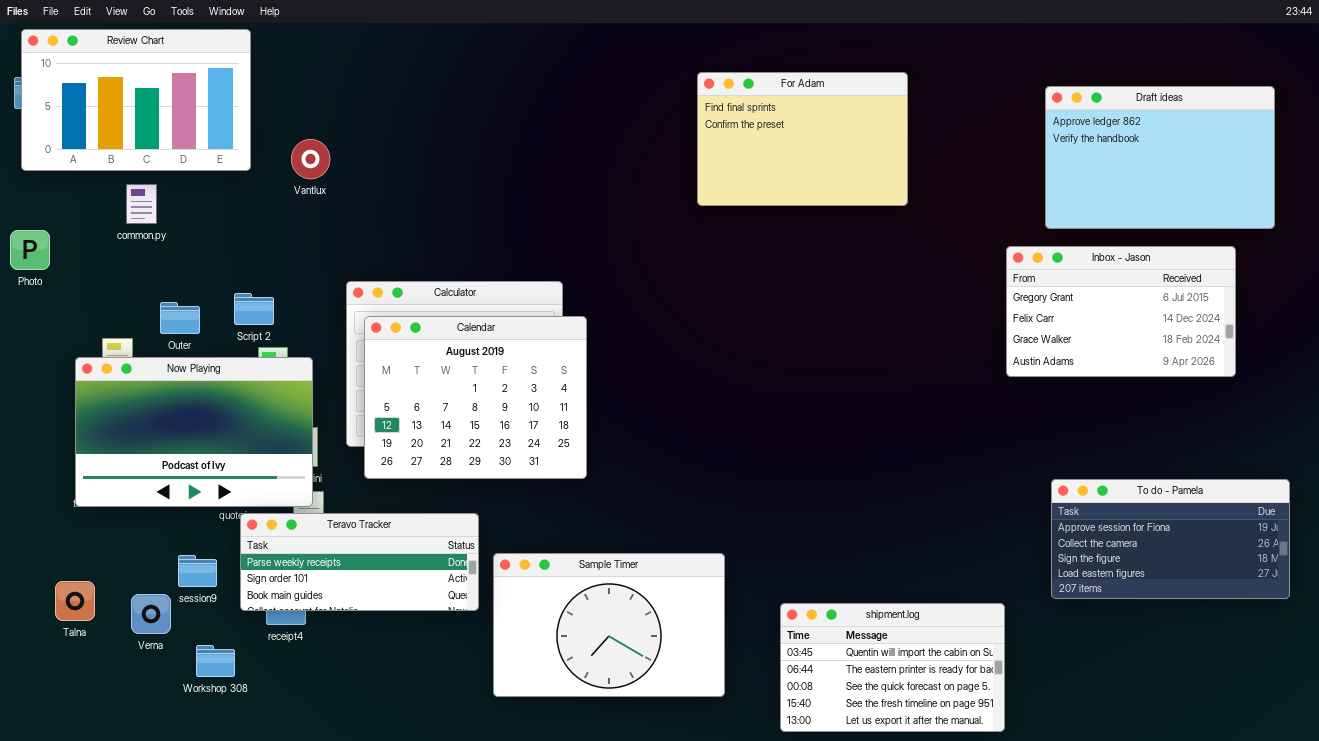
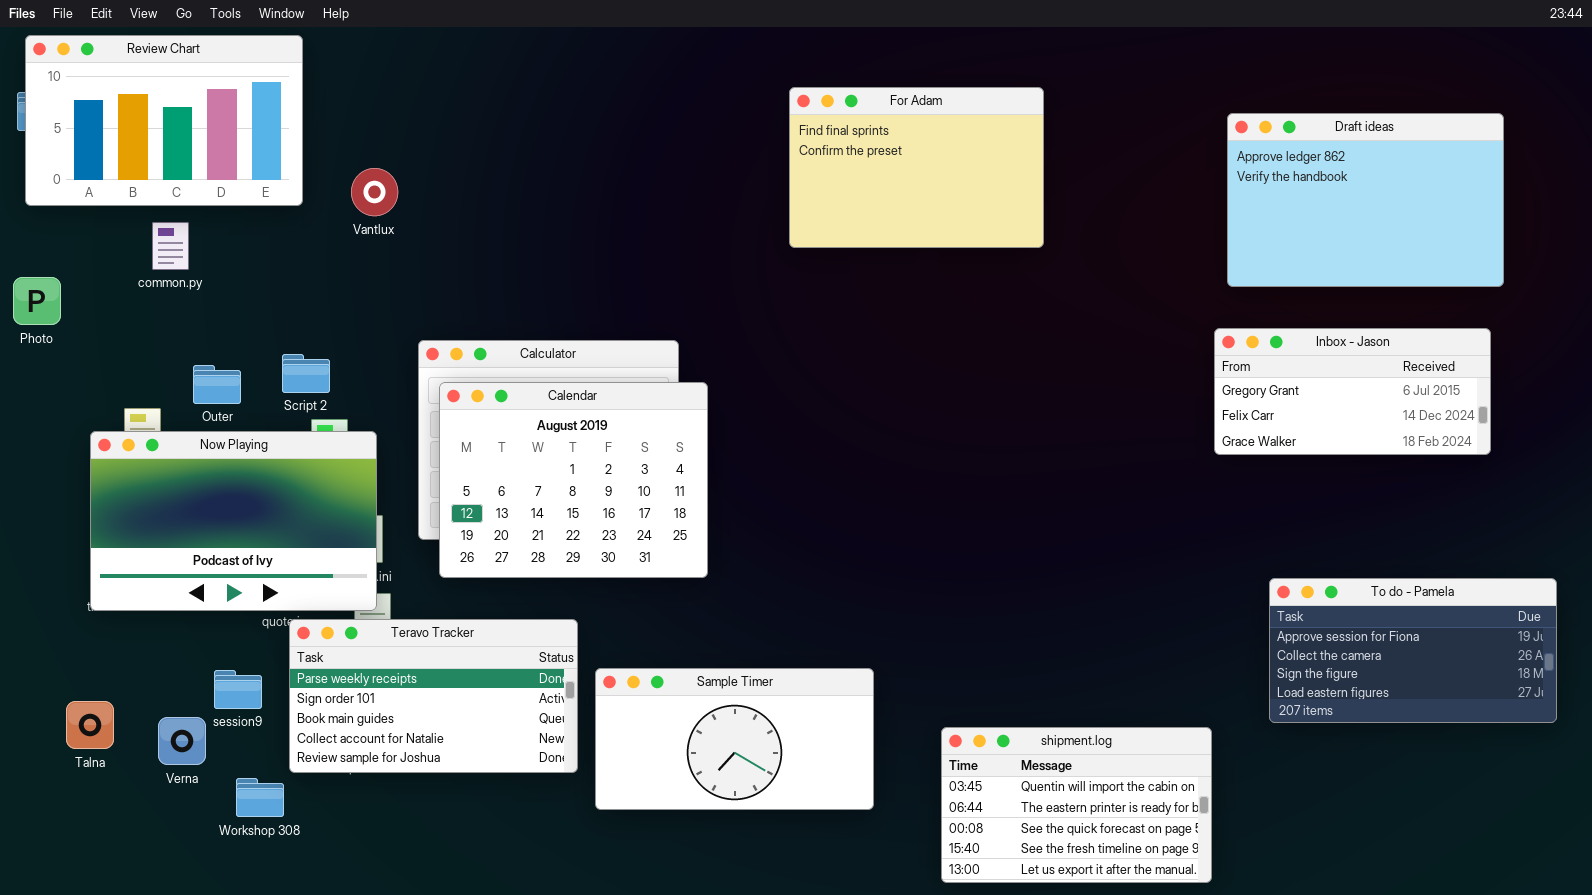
For Adam: [697,72,908,206] -> [789,87,1044,248], moved
Draft ideas: [1045,86,1275,229] -> [1227,113,1504,287], moved
Inbox - Jason: [1006,246,1236,377] -> [1214,328,1491,455], resized
Teravo Tracker: [240,513,479,611] -> [289,619,578,773], resized
Sample Timer: [493,553,725,697] -> [595,668,874,810], resized

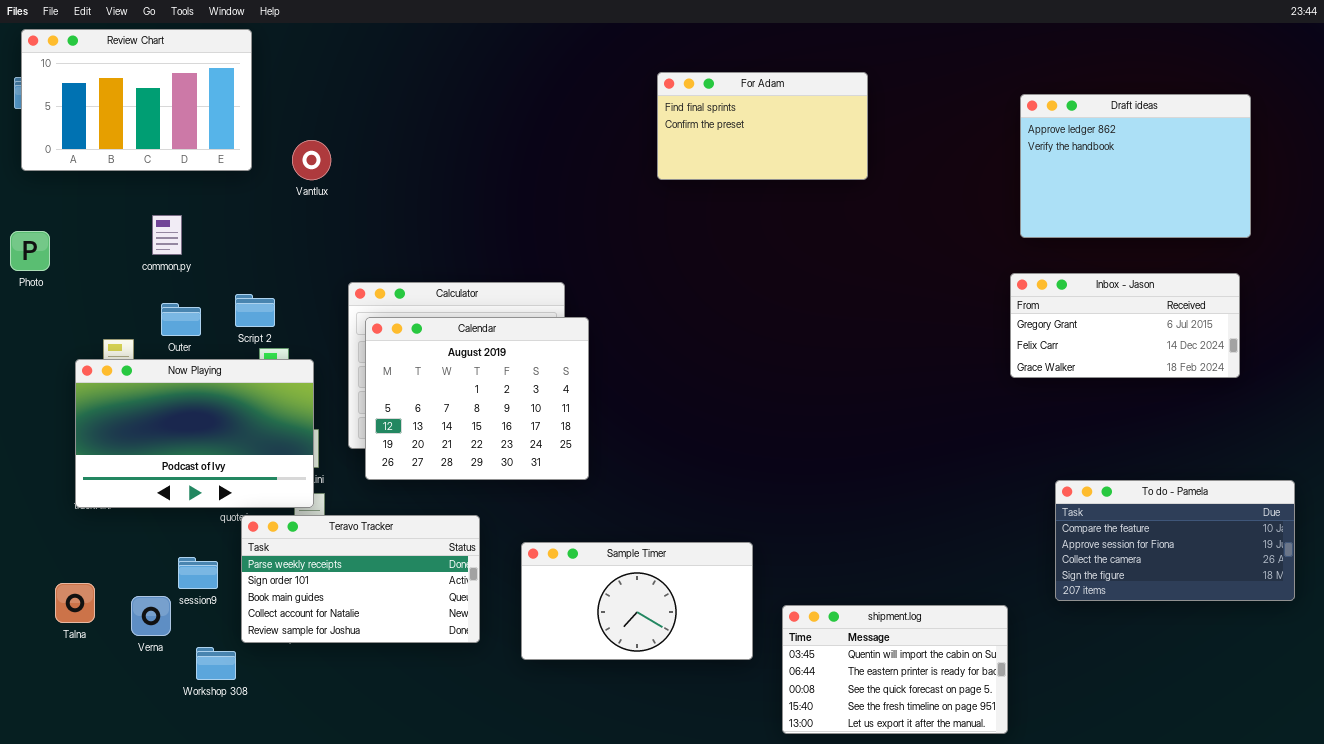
For Adam: [789,87,1044,248] -> [657,72,868,180], resized
common.py: [152,222,189,270] -> [152,215,182,255], moved
To do - Pamela: [1269,578,1557,723] -> [1055,480,1295,601], scrolled up 1 row
Sample Timer: [595,668,874,810] -> [521,542,753,660], moved

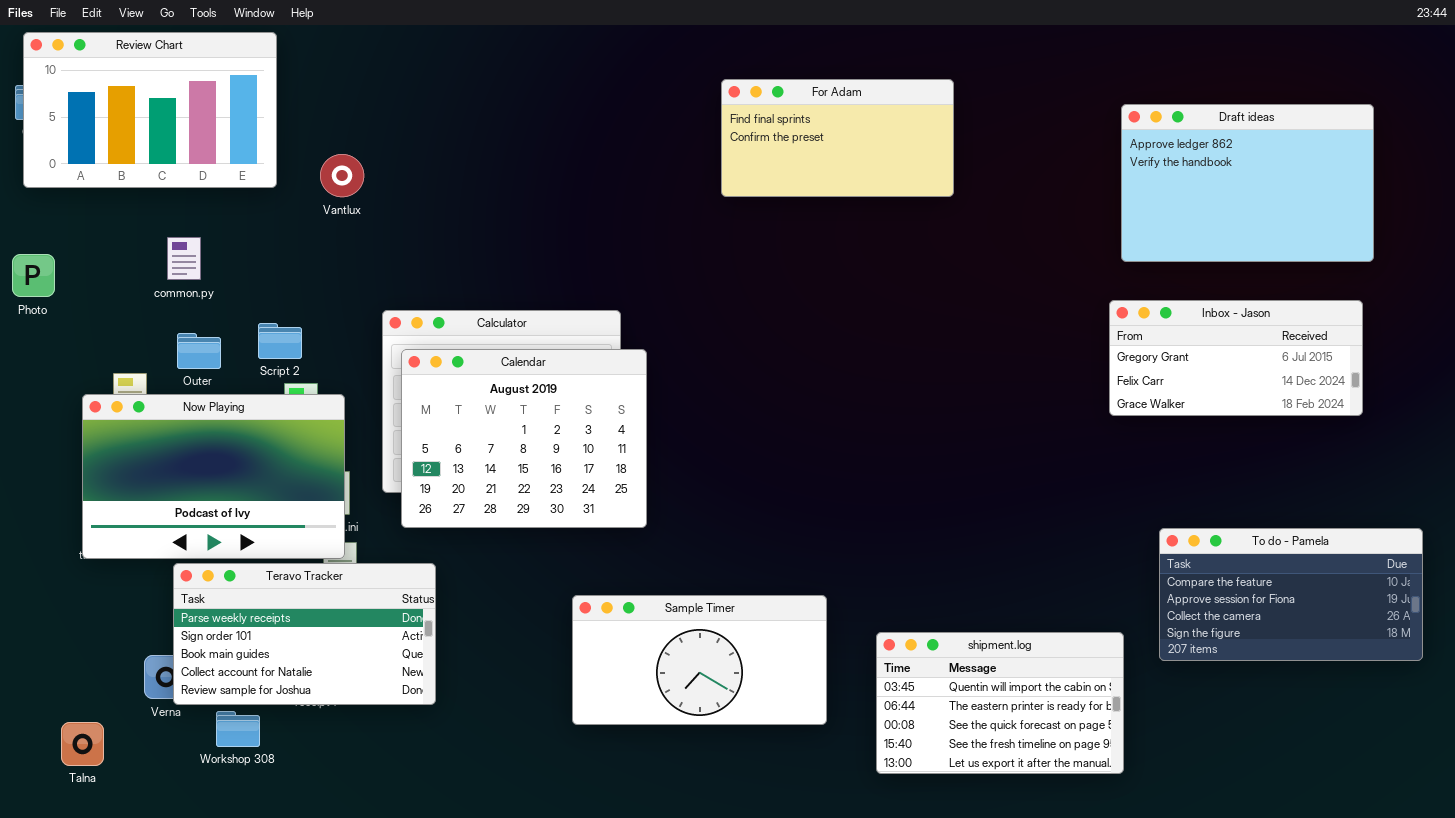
Teravo Tracker: [241,515,480,643] -> [173,563,436,705], moved
Talna: [55,583,95,623] -> [61,722,104,766], moved
shipment.log: [782,605,1008,734] -> [876,632,1124,774], moved

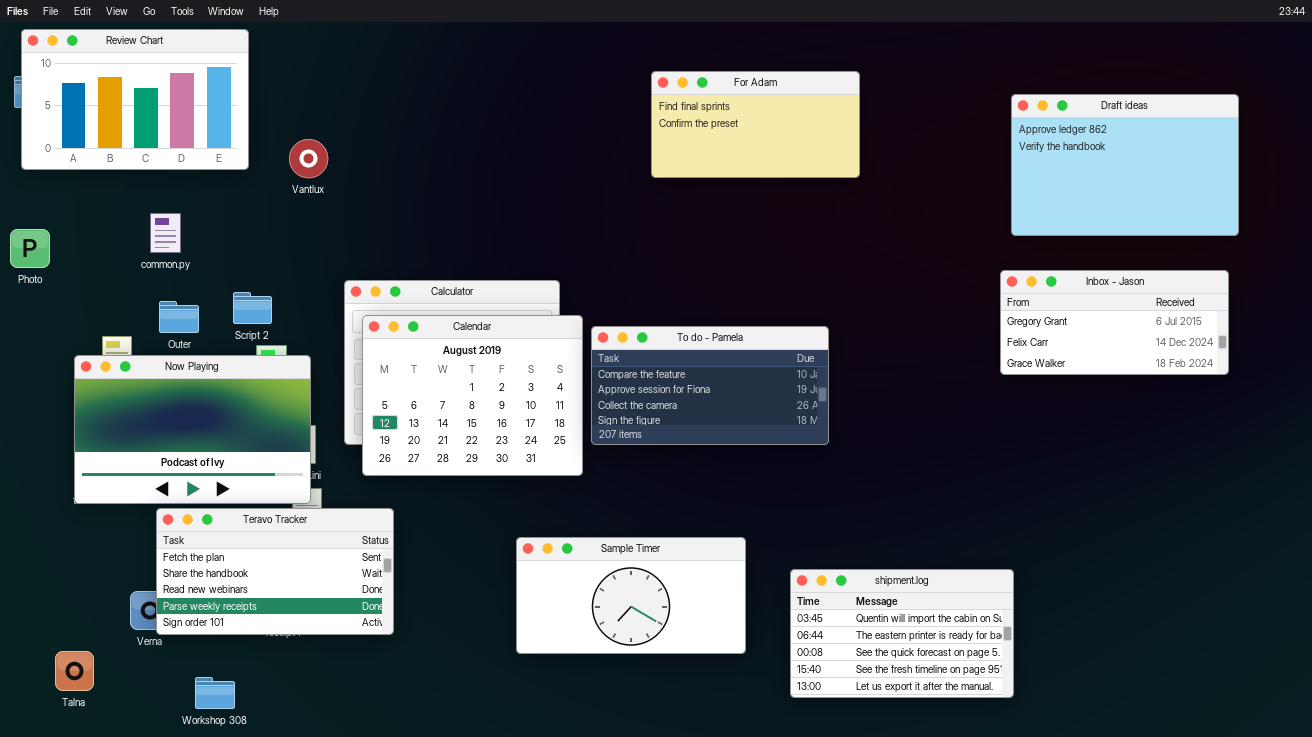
To do - Pamela: [1159,528,1423,661] -> [591,326,829,445], moved
Teravo Tracker: [173,563,436,705] -> [156,508,394,635], scrolled up 3 rows
Workshop 308: [216,711,260,747] -> [195,677,235,709], moved

